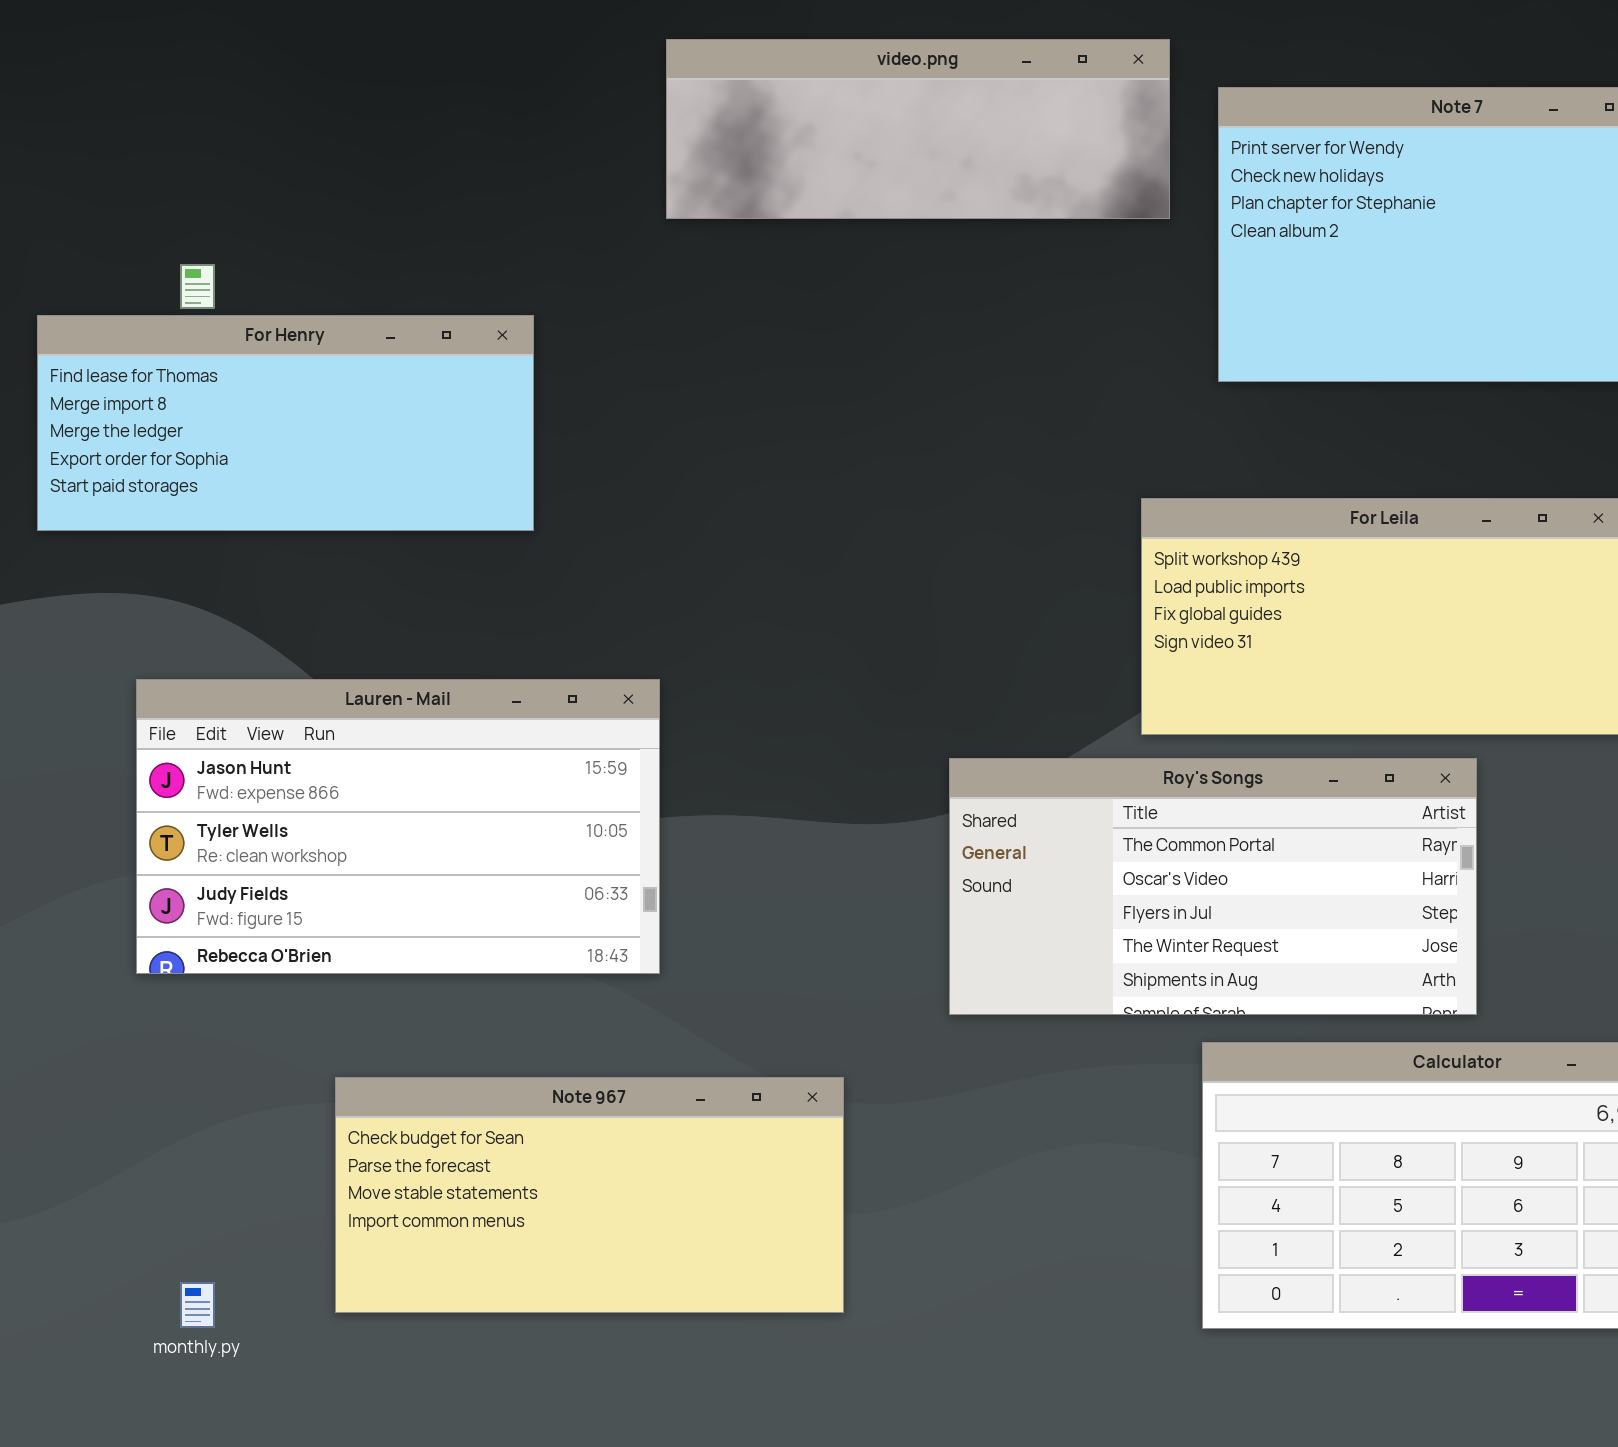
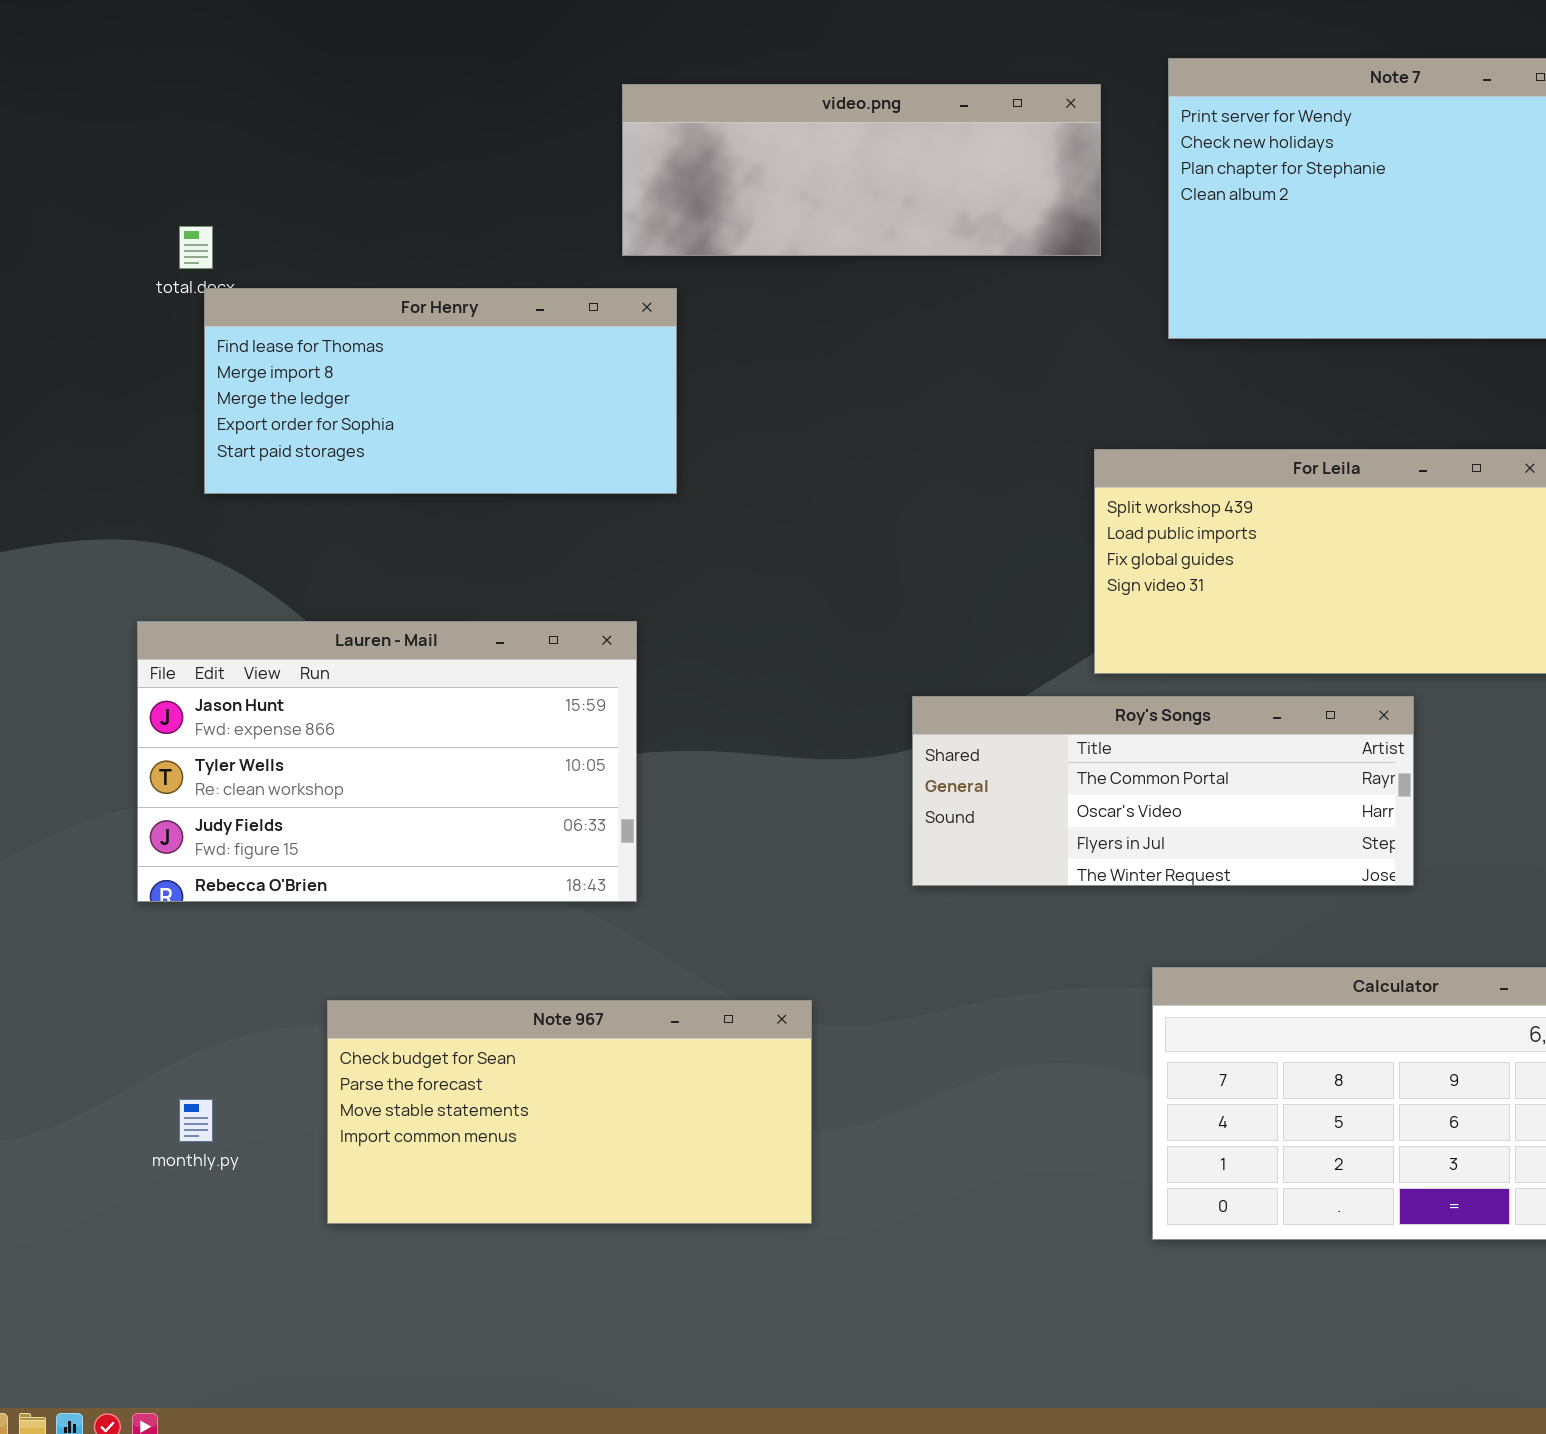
video.png: [666,39,1170,219] -> [622,84,1101,256], moved
For Henry: [37,315,534,531] -> [204,288,677,494], moved
Roy's Songs: [949,758,1477,1015] -> [912,696,1414,886], resized
monthly.py: [180,1282,215,1328] -> [179,1099,213,1142], moved

